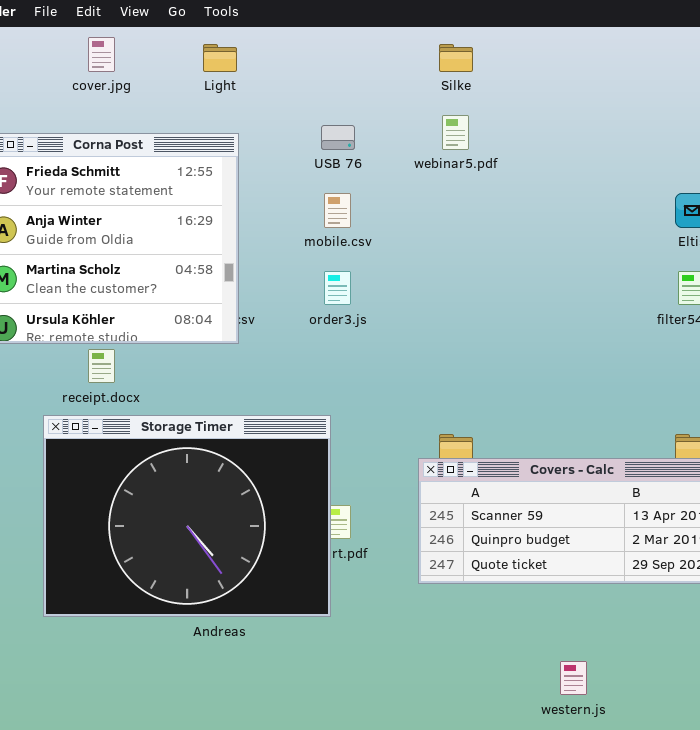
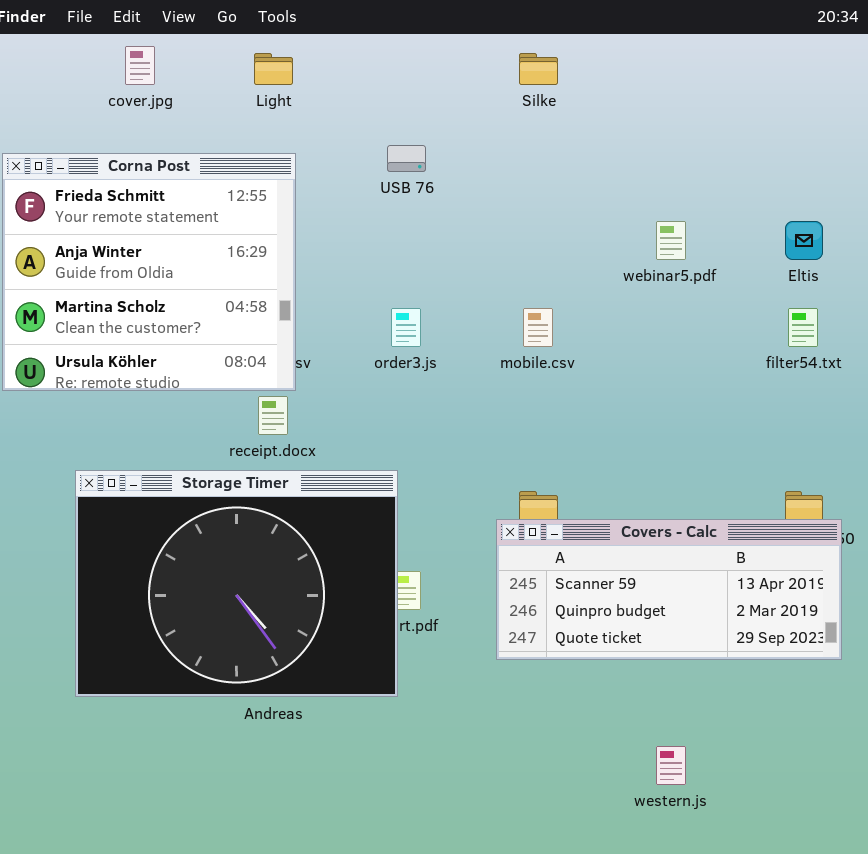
webinar5.pdf: [442,115,469,150] -> [656,221,686,260], moved
mobile.csv: [324,193,351,228] -> [523,308,553,347], moved
receipt.docx: [88,349,115,383] -> [258,396,288,435], moved

